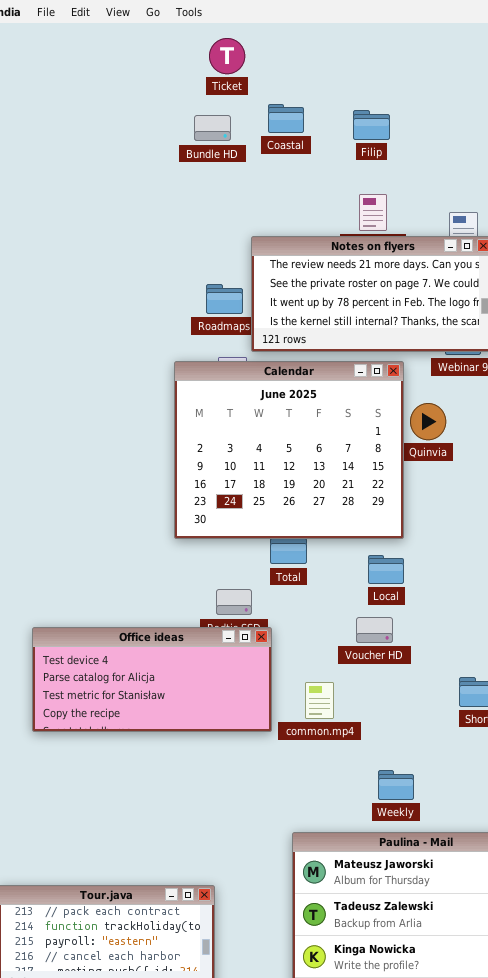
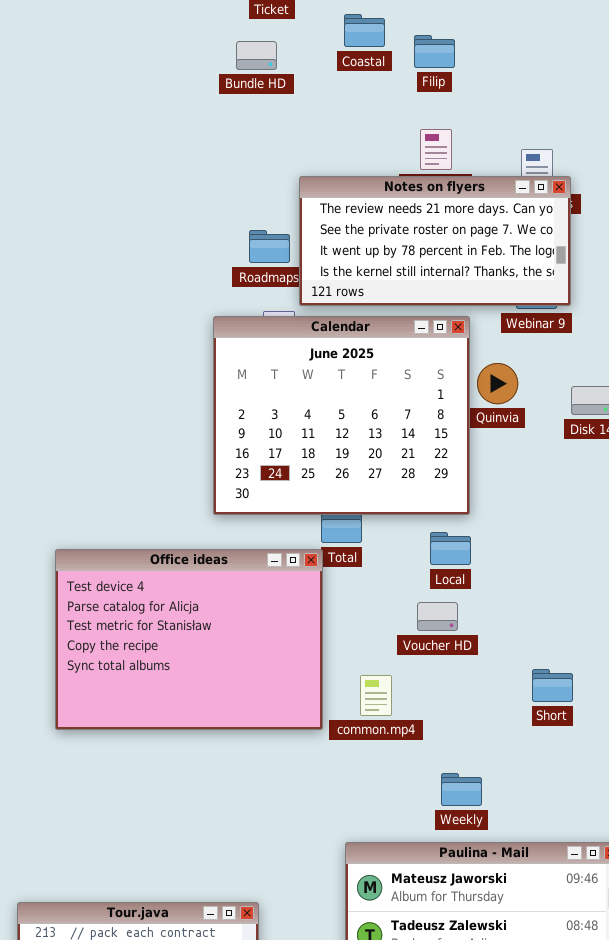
Coastal: [268,104,304,133] -> [344,14,385,47], moved
Office ideas: [32,627,272,732] -> [55,549,323,730], resized

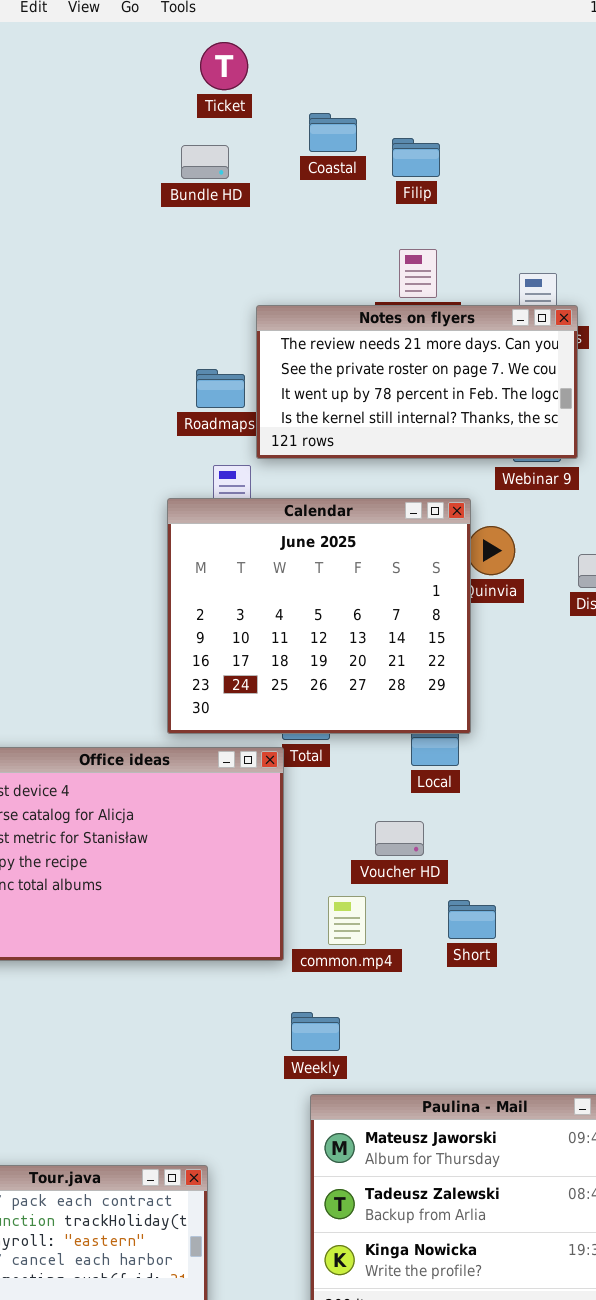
Calendar: [213,316,470,515] -> [167,498,471,734], moved
Voucher HD: [417,602,458,631] -> [375,821,424,856], moved
Short: [532,669,573,702] -> [448,900,496,939], moved
Weekly: [441,773,482,806] -> [291,1012,340,1051], moved

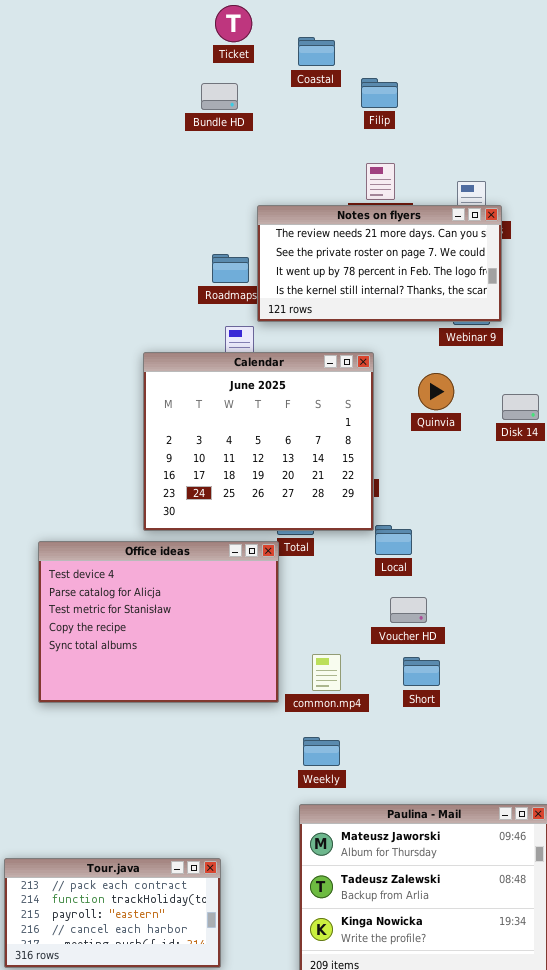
Coastal: [309,113,357,152] -> [298,37,335,66], moved
Calendar: [167,498,471,734] -> [143,352,374,531], moved
Voucher HD: [375,821,424,856] -> [390,597,427,623], moved
Weekly: [291,1012,340,1051] -> [303,737,340,766], moved

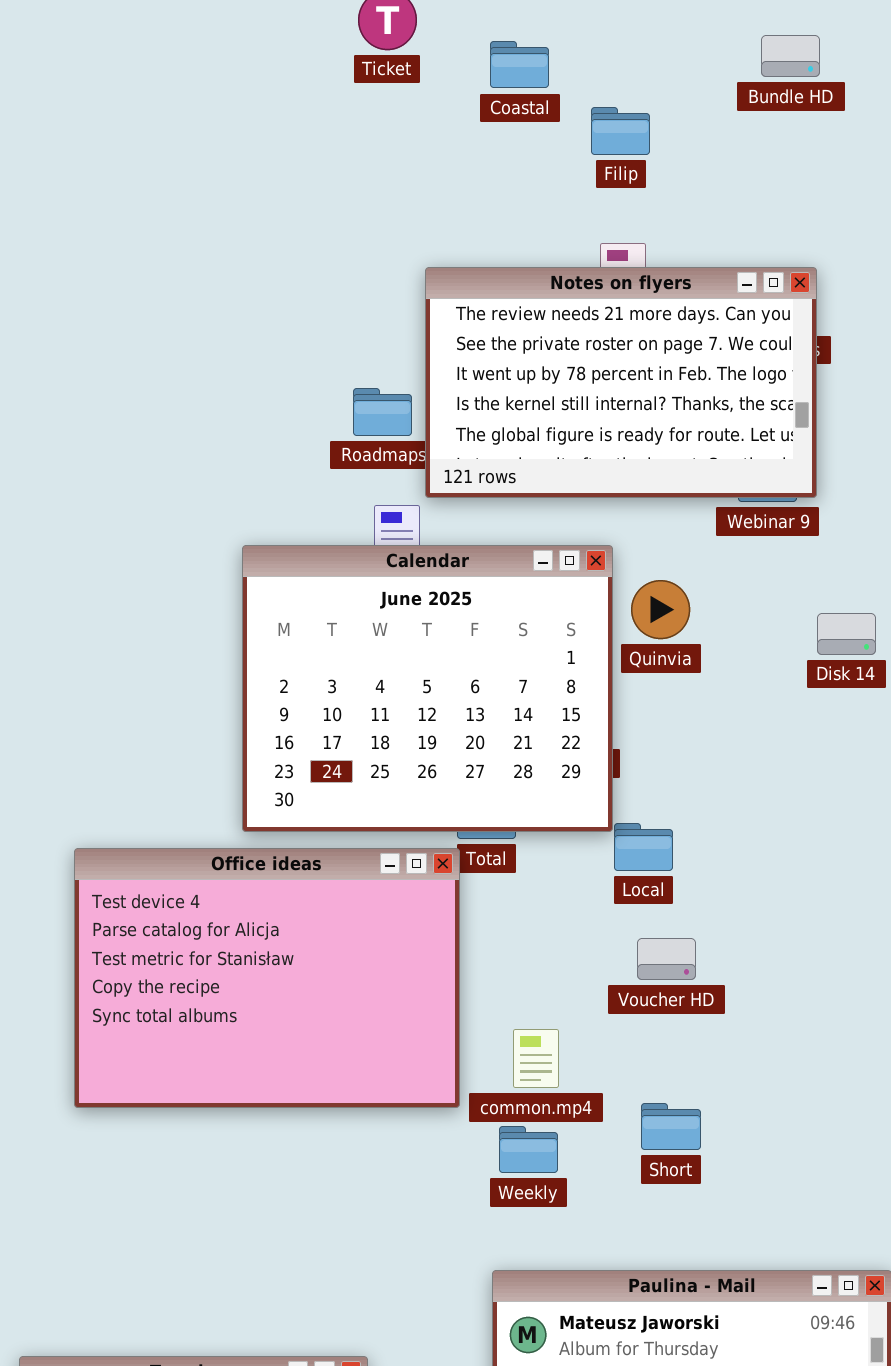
Bundle HD: [201,83,238,110] -> [761,35,820,77], moved
Notes on flyers: [257,205,502,322] -> [425,267,817,498], resized
Quinvia: [418,373,454,410] -> [631,580,690,639], moved
Short: [403,657,440,686] -> [641,1103,701,1150], moved
Weekly: [303,737,340,766] -> [499,1126,558,1173], moved

